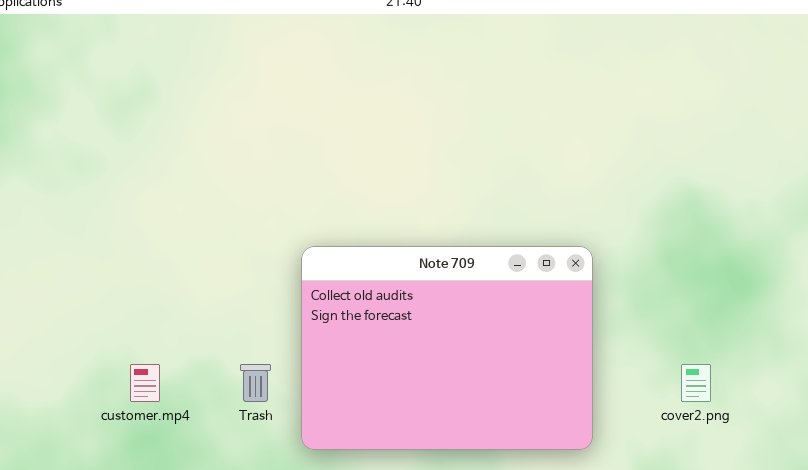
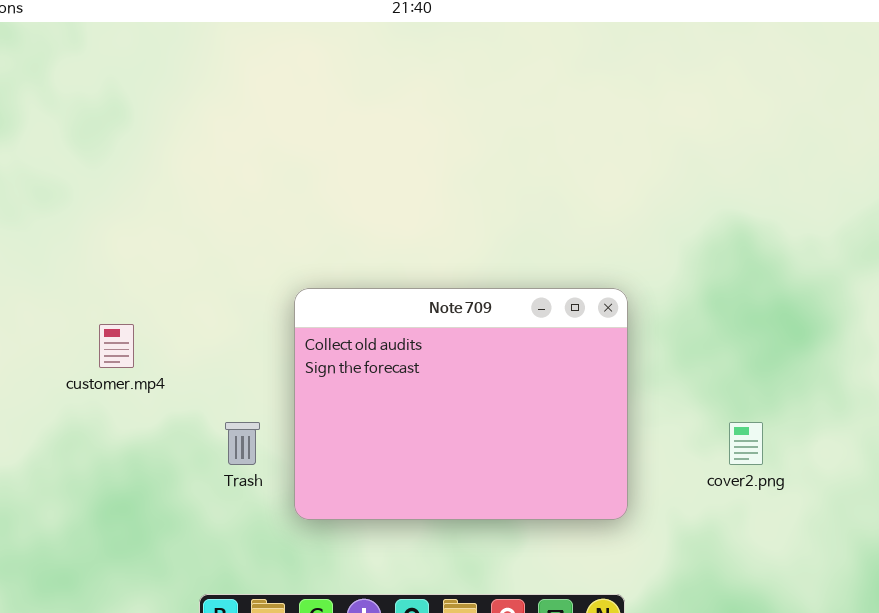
customer.mp4: [130,364,160,402] -> [99,324,134,368], moved

